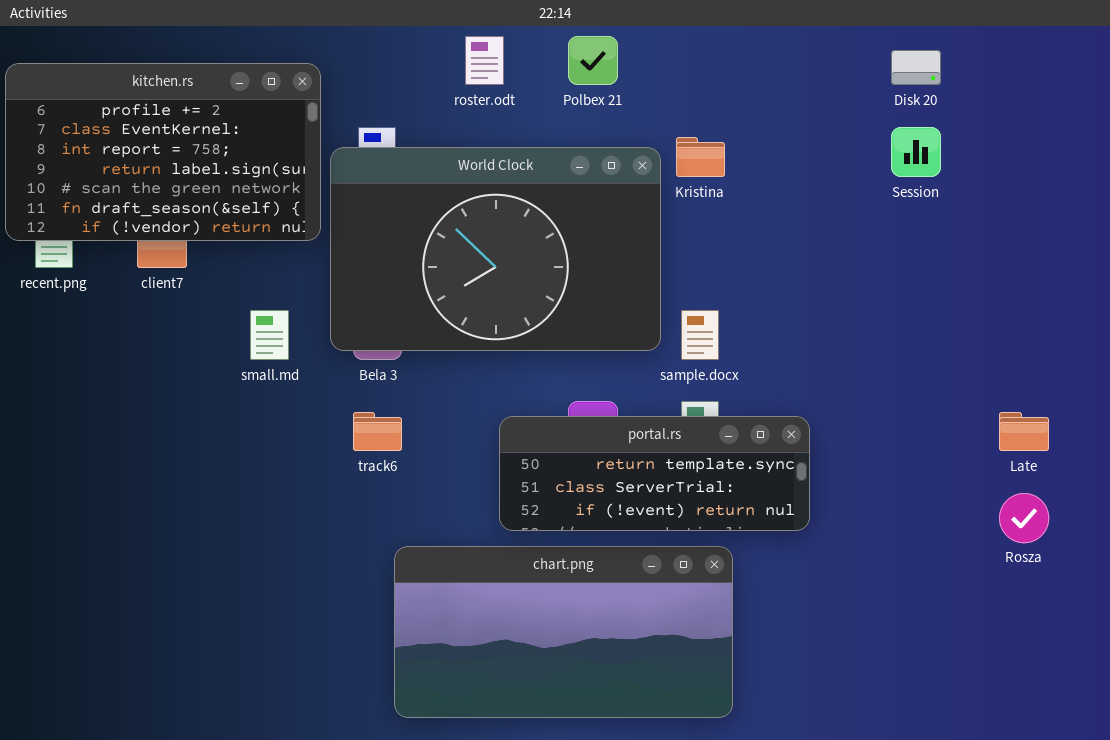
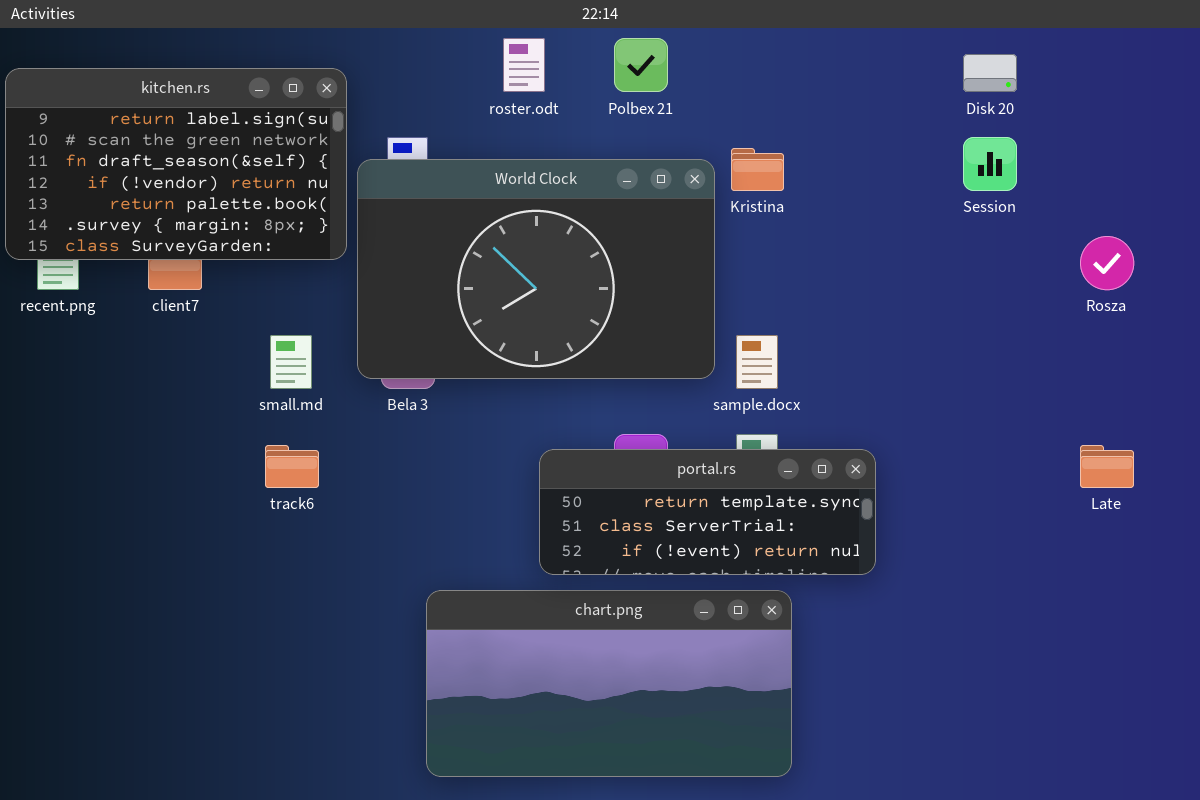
kitchen.rs: [5,63,321,241] -> [5,68,347,260], scrolled down 3 rows
track6: [353,412,402,451] -> [265,445,319,488], moved
Rosza: [999,493,1049,543] -> [1080,236,1134,290], moved

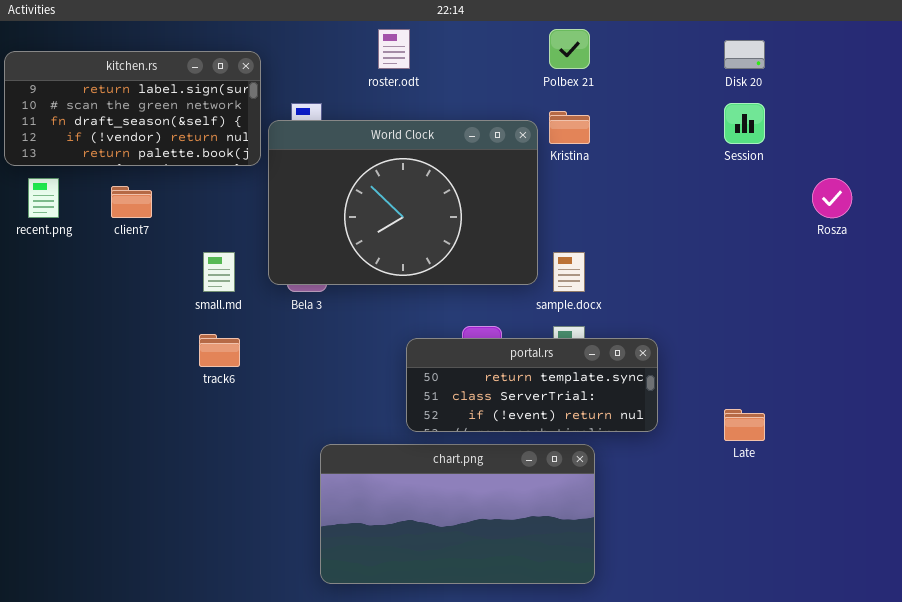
Polbex 21: [614,38,668,92] -> [549,29,590,69], moved
kitchen.rs: [5,68,347,260] -> [4,51,261,166], resized
Late: [1080,445,1134,488] -> [724,409,765,441], moved

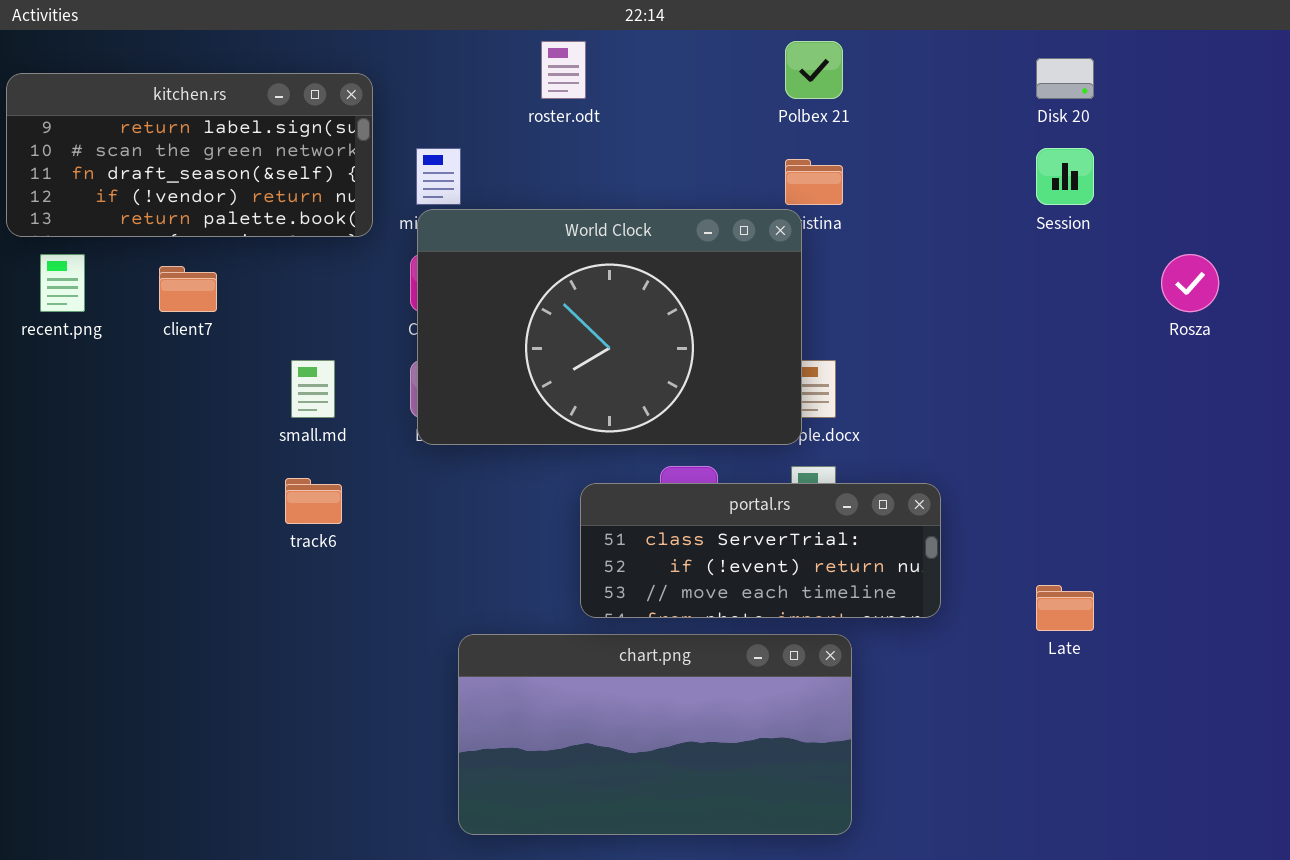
World Clock: [268,120,538,285] -> [417,209,802,445], moved
portal.rs: [406,338,658,432] -> [580,483,941,618], scrolled down 1 row

